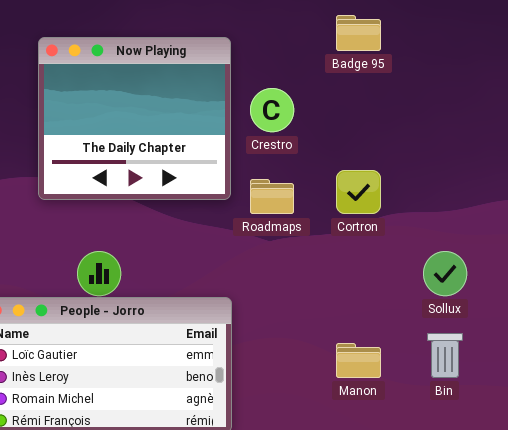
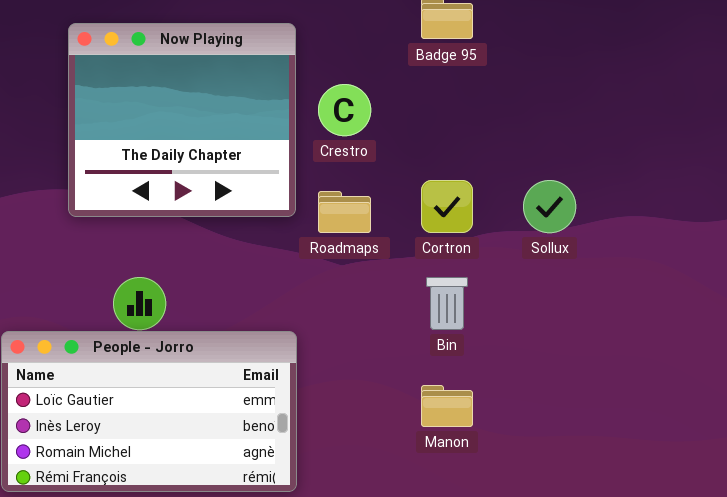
Sollux: [423,251,467,296] -> [523,180,576,233], moved
Bin: [427,333,463,378] -> [426,277,468,330], moved

